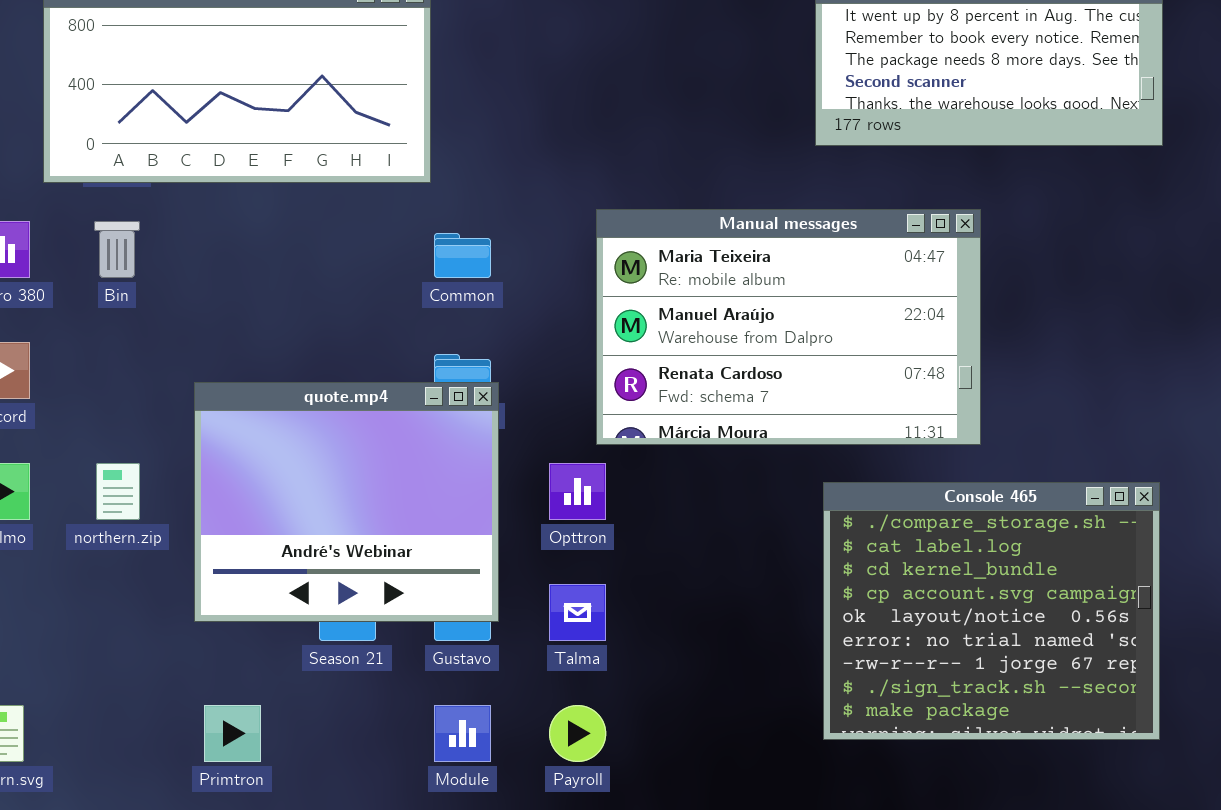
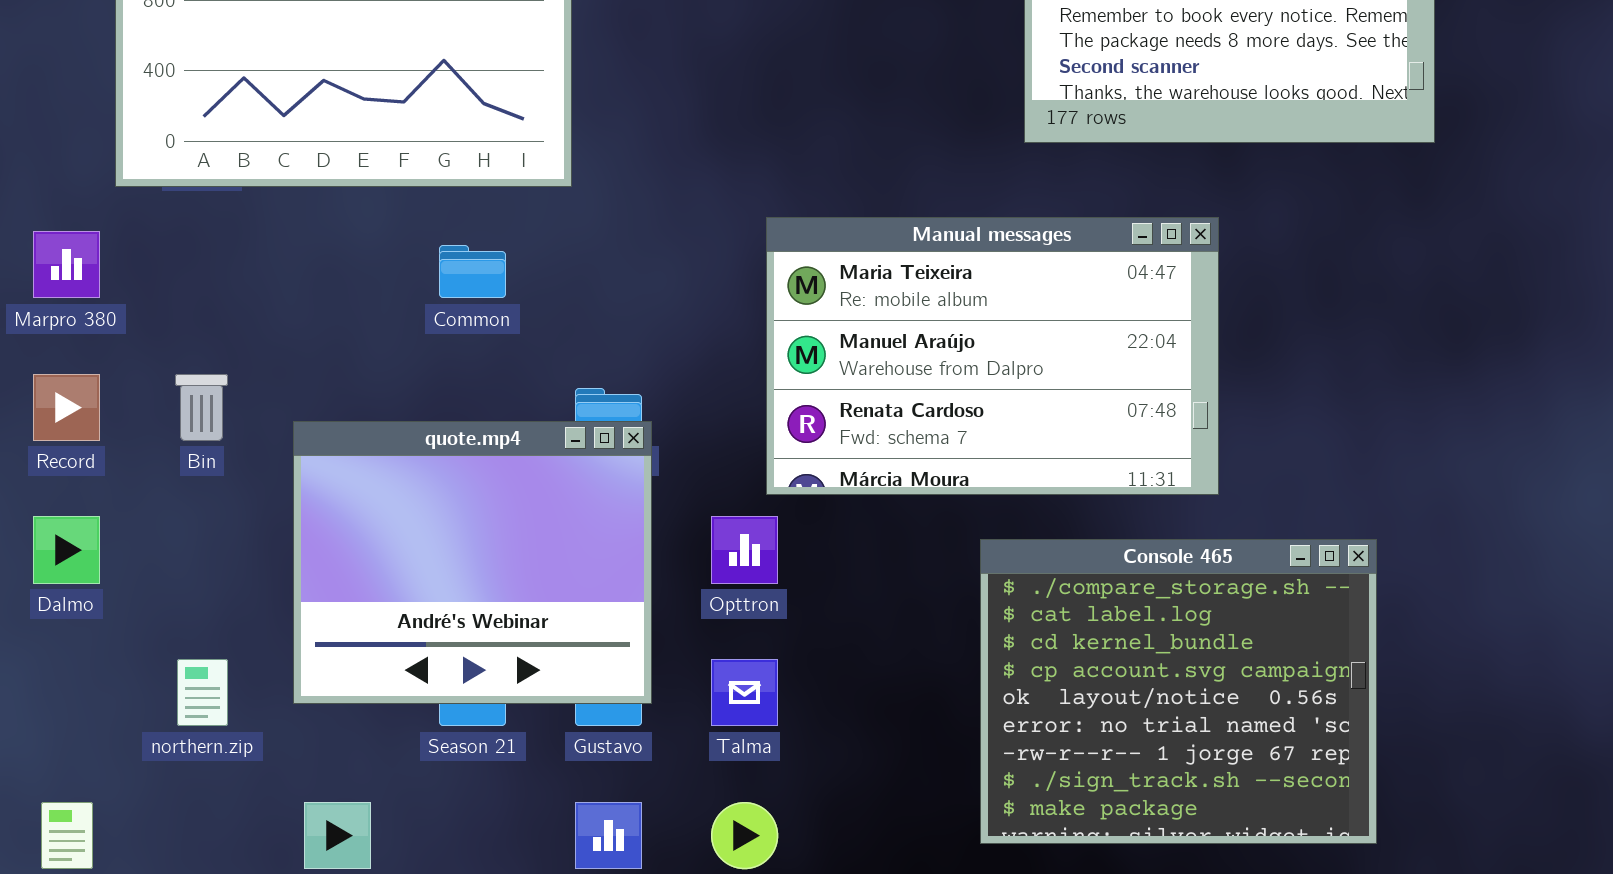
Bin: [94,221,140,278] -> [175,374,228,441], moved
Common: [434,233,491,278] -> [439,245,506,298], moved
northern.zip: [96,463,140,520] -> [177,659,228,726], moved
Console 465: [823,482,1160,740] -> [980,539,1377,844], moved

